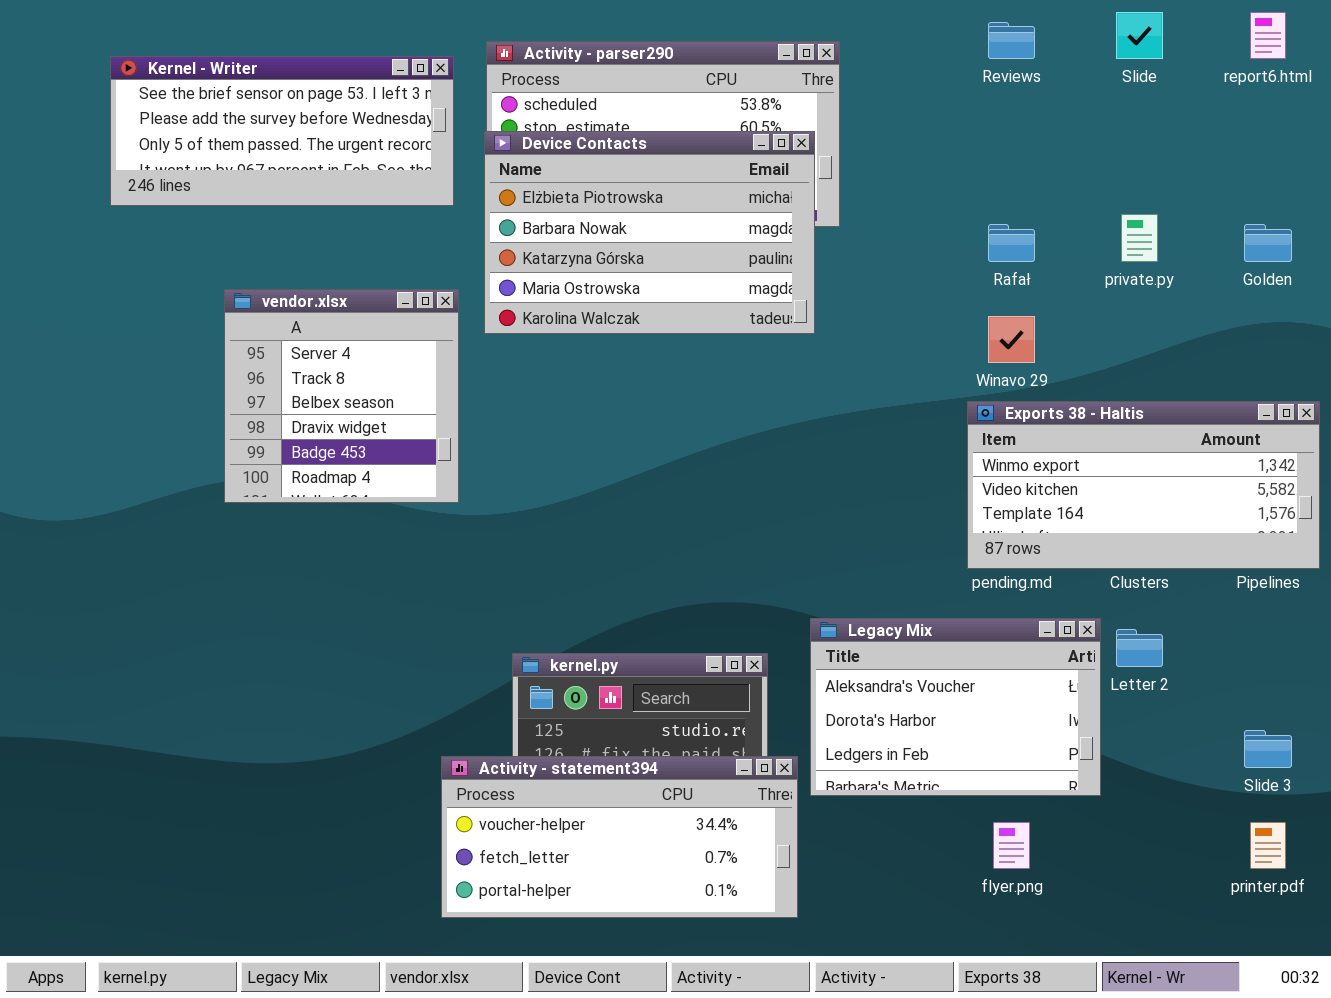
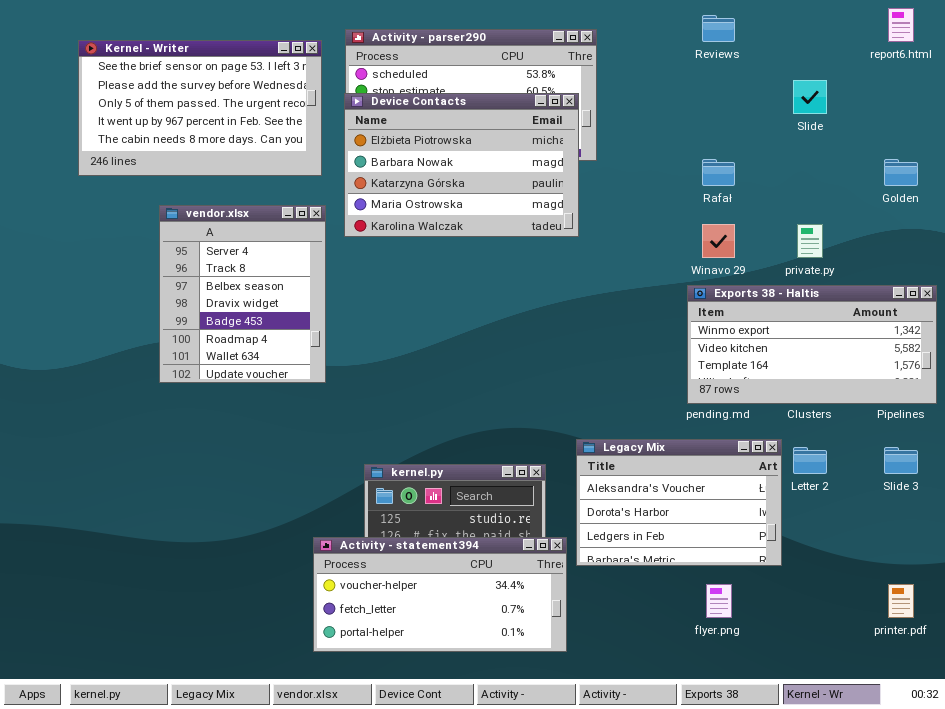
Slide: [1116,12,1163,59] -> [793,80,827,114], moved
Kernel - Writer: [110,56,454,206] -> [78,40,322,176], resized
private.py: [1121,214,1158,262] -> [797,224,823,258], moved
vendor.xlsx: [224,289,459,503] -> [159,205,326,383], resized
Slide 3: [1244,730,1292,768] -> [884,447,918,474], moved

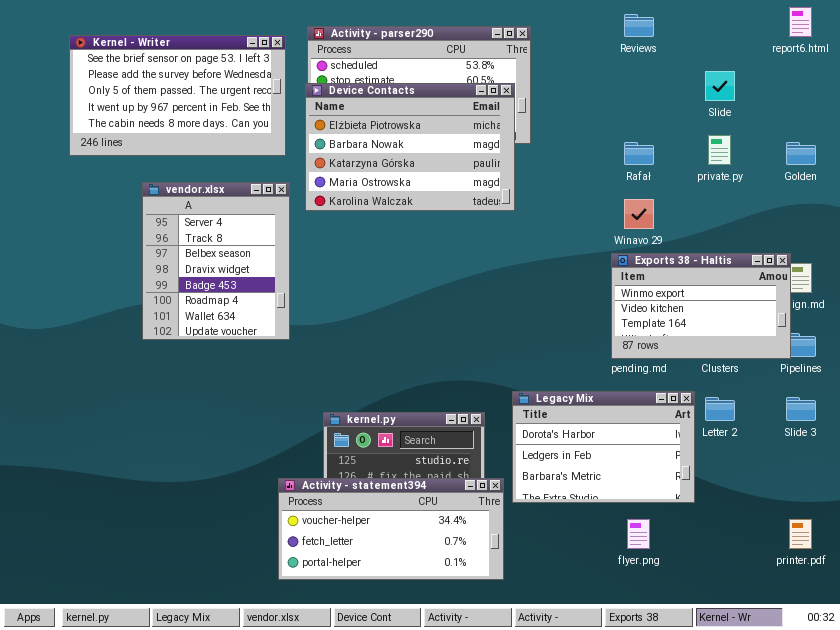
private.py: [797,224,823,258] -> [708,135,731,165], moved
Exports 38 - Haltis: [687,285,937,404] -> [611,253,791,359], resized
Legacy Mix: [576,439,782,566] -> [512,391,695,503], scrolled down 1 row

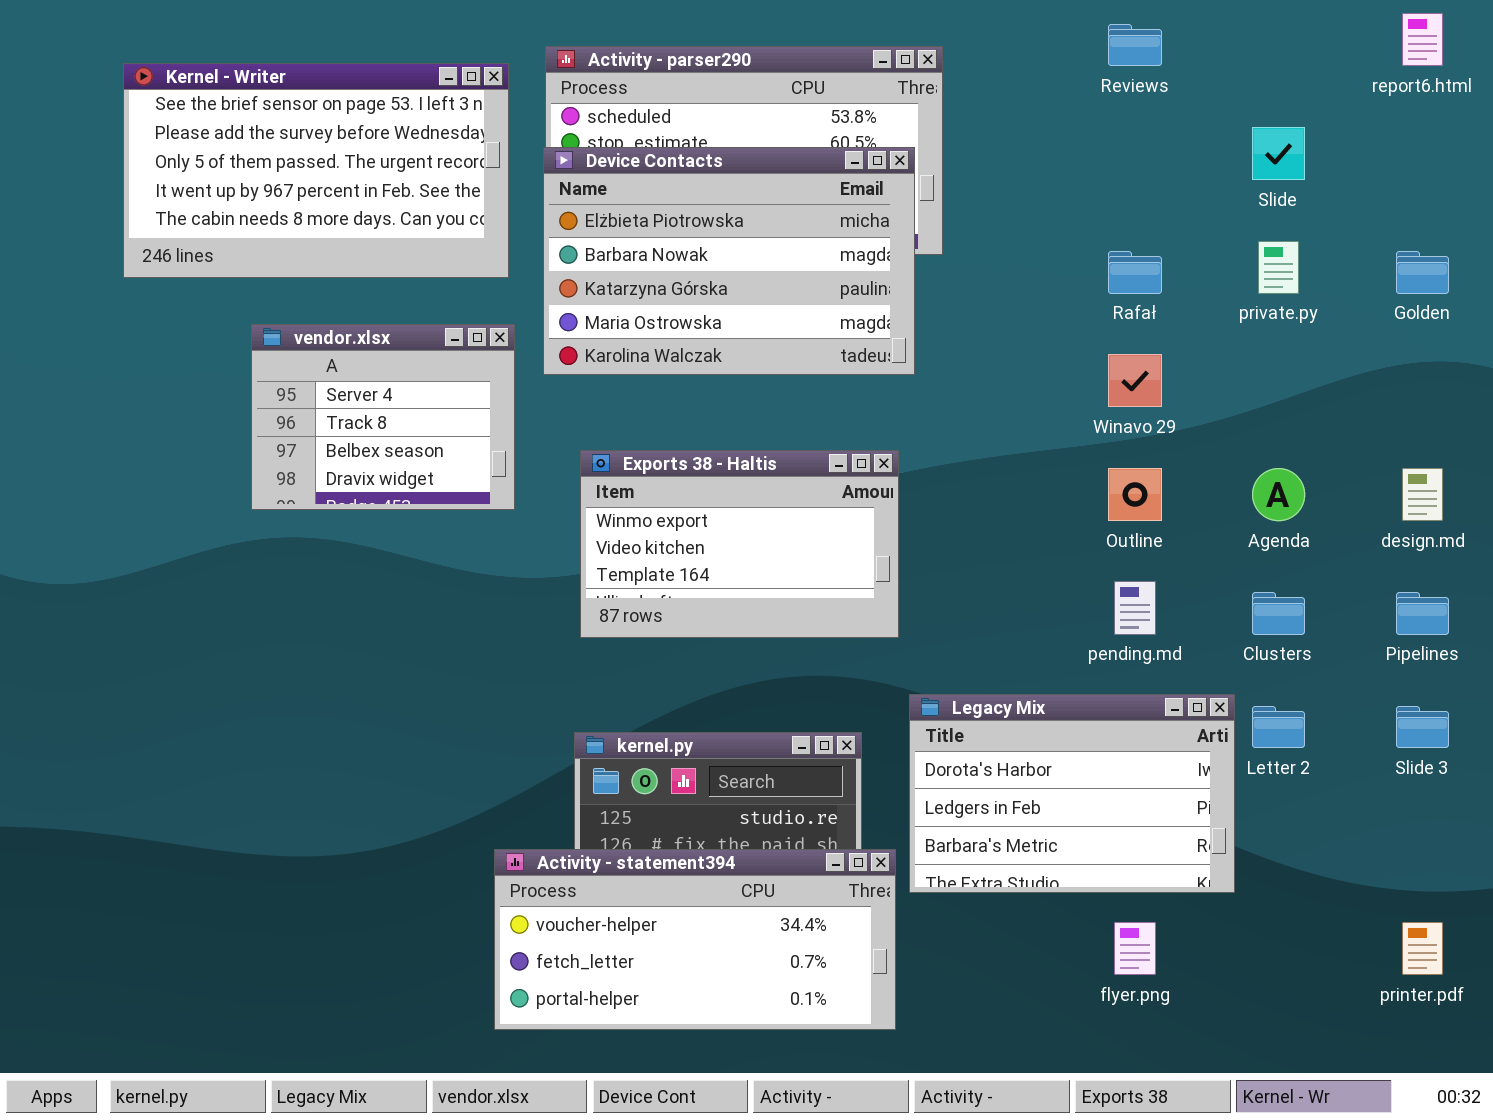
vendor.xlsx: [142,182,290,340] -> [251,324,515,510], resized
Exports 38 - Haltis: [611,253,791,359] -> [580,450,899,638], moved

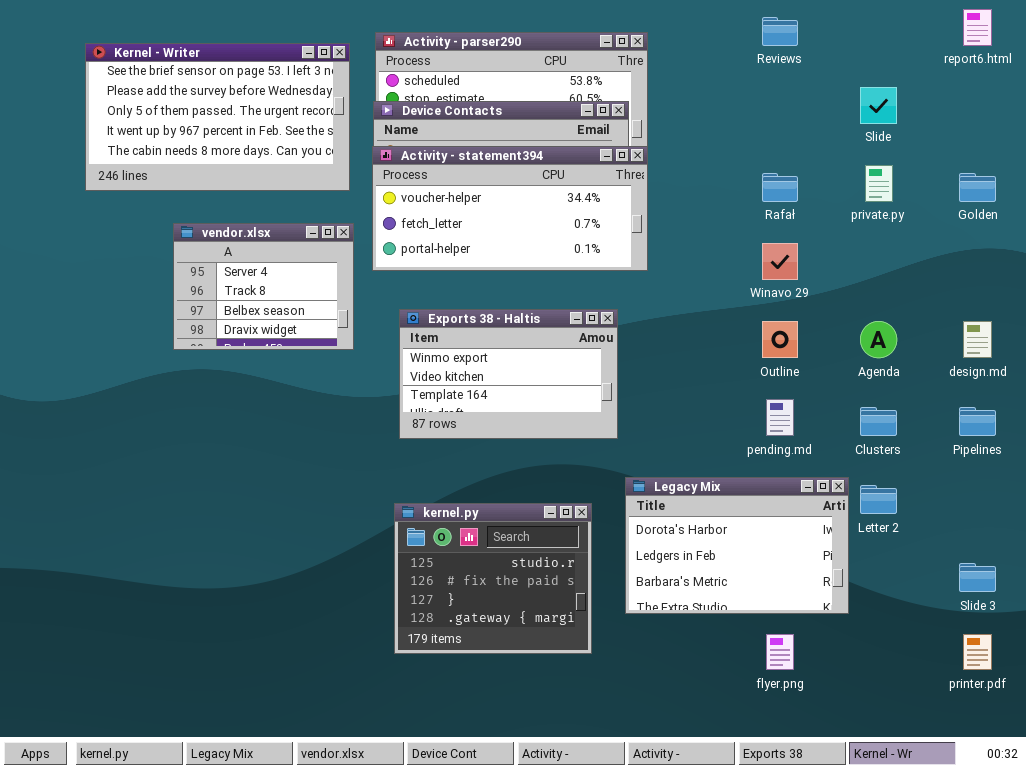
Slide 3: [1396,706,1449,748] -> [959,563,996,592], moved
Activity - statement394: [494,849,896,1030] -> [372,146,648,271], moved

